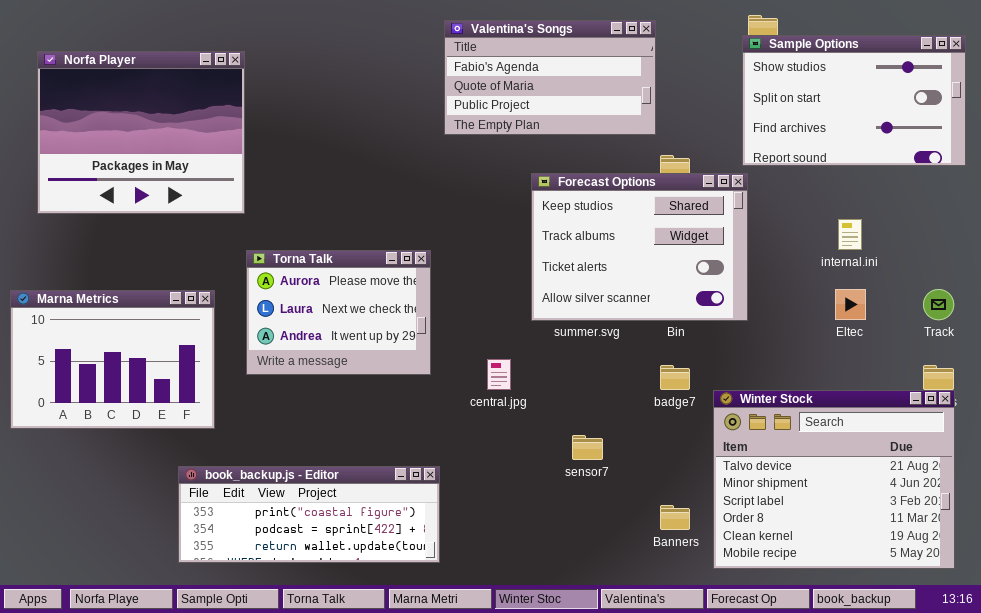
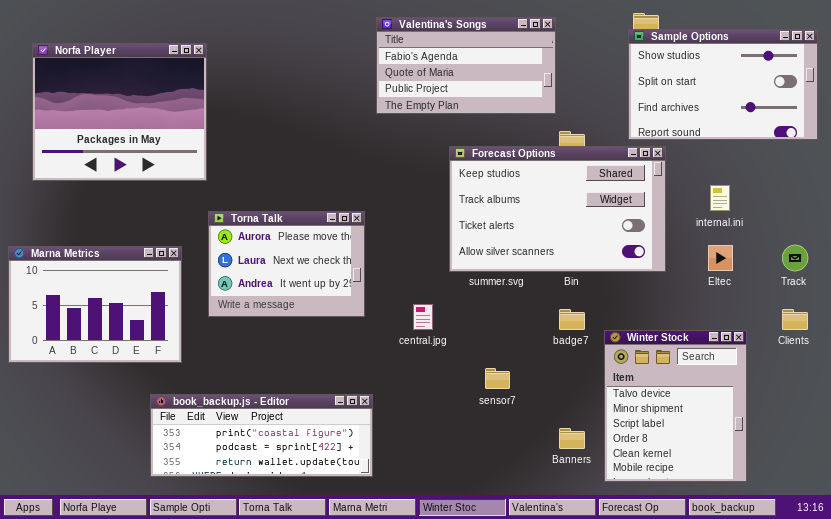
Forecast Options: [531,173,748,321] -> [449,146,666,272], resized
Winter Stock: [713,390,955,569] -> [604,330,747,482], resized

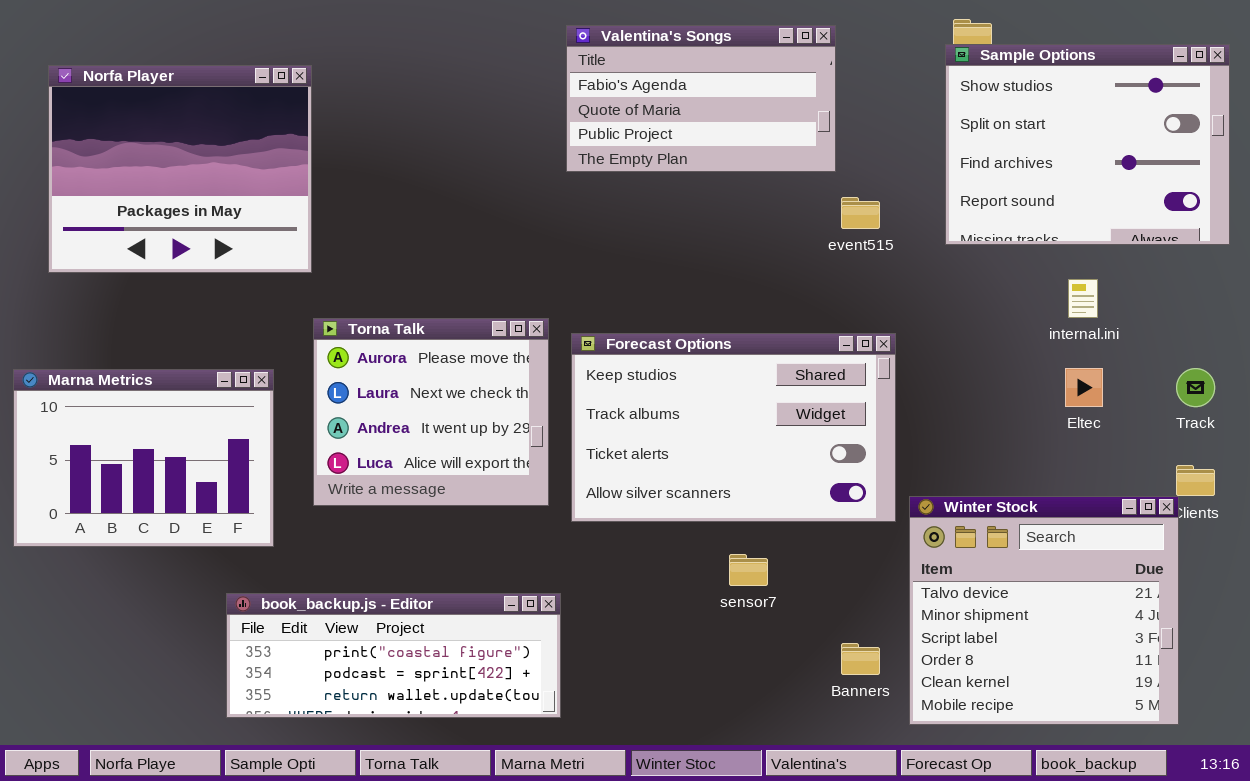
Sample Options: [628,29,818,140] -> [945,44,1230,245], resized
Forecast Options: [449,146,666,272] -> [571,333,896,522], moved
Torna Talk: [208,211,365,317] -> [313,318,549,506], resized
Winter Stock: [604,330,747,482] -> [909,496,1179,725], resized

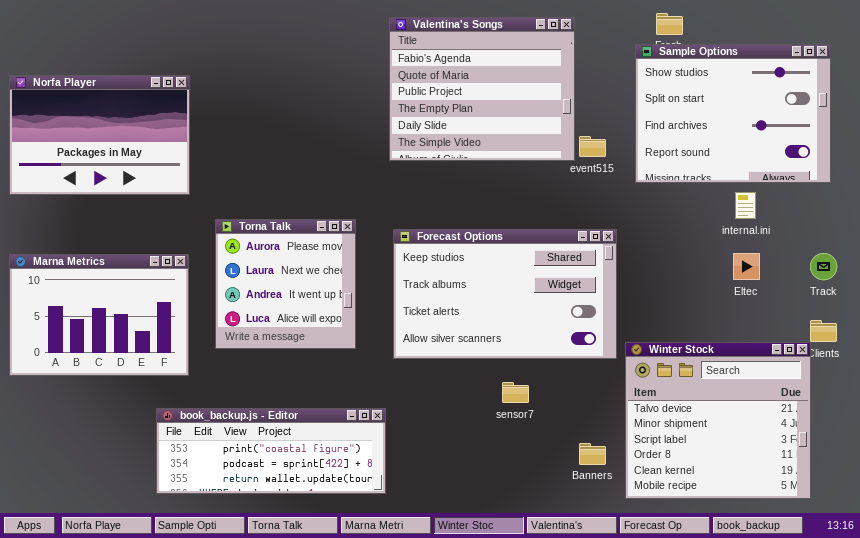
Valentina's Songs: [566,25,836,172] -> [389,17,575,161], resized
Sample Options: [945,44,1230,245] -> [635,44,831,183], moved
Norfa Player: [48,65,312,273] -> [9,75,190,195], moved, resized
Torna Talk: [313,318,549,506] -> [215,219,356,349], resized

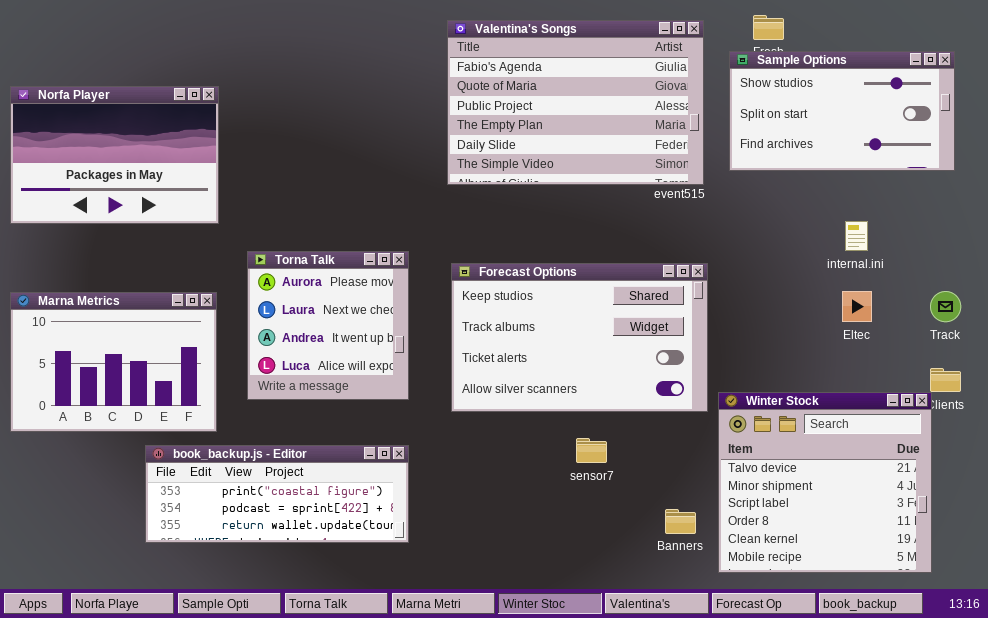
Valentina's Songs: [389,17,575,161] -> [447,20,704,185], resized
Sample Options: [635,44,831,183] -> [729,51,955,171], resized
book_backup.js - Editor: [156,408,386,494] -> [145,445,409,543], moved

